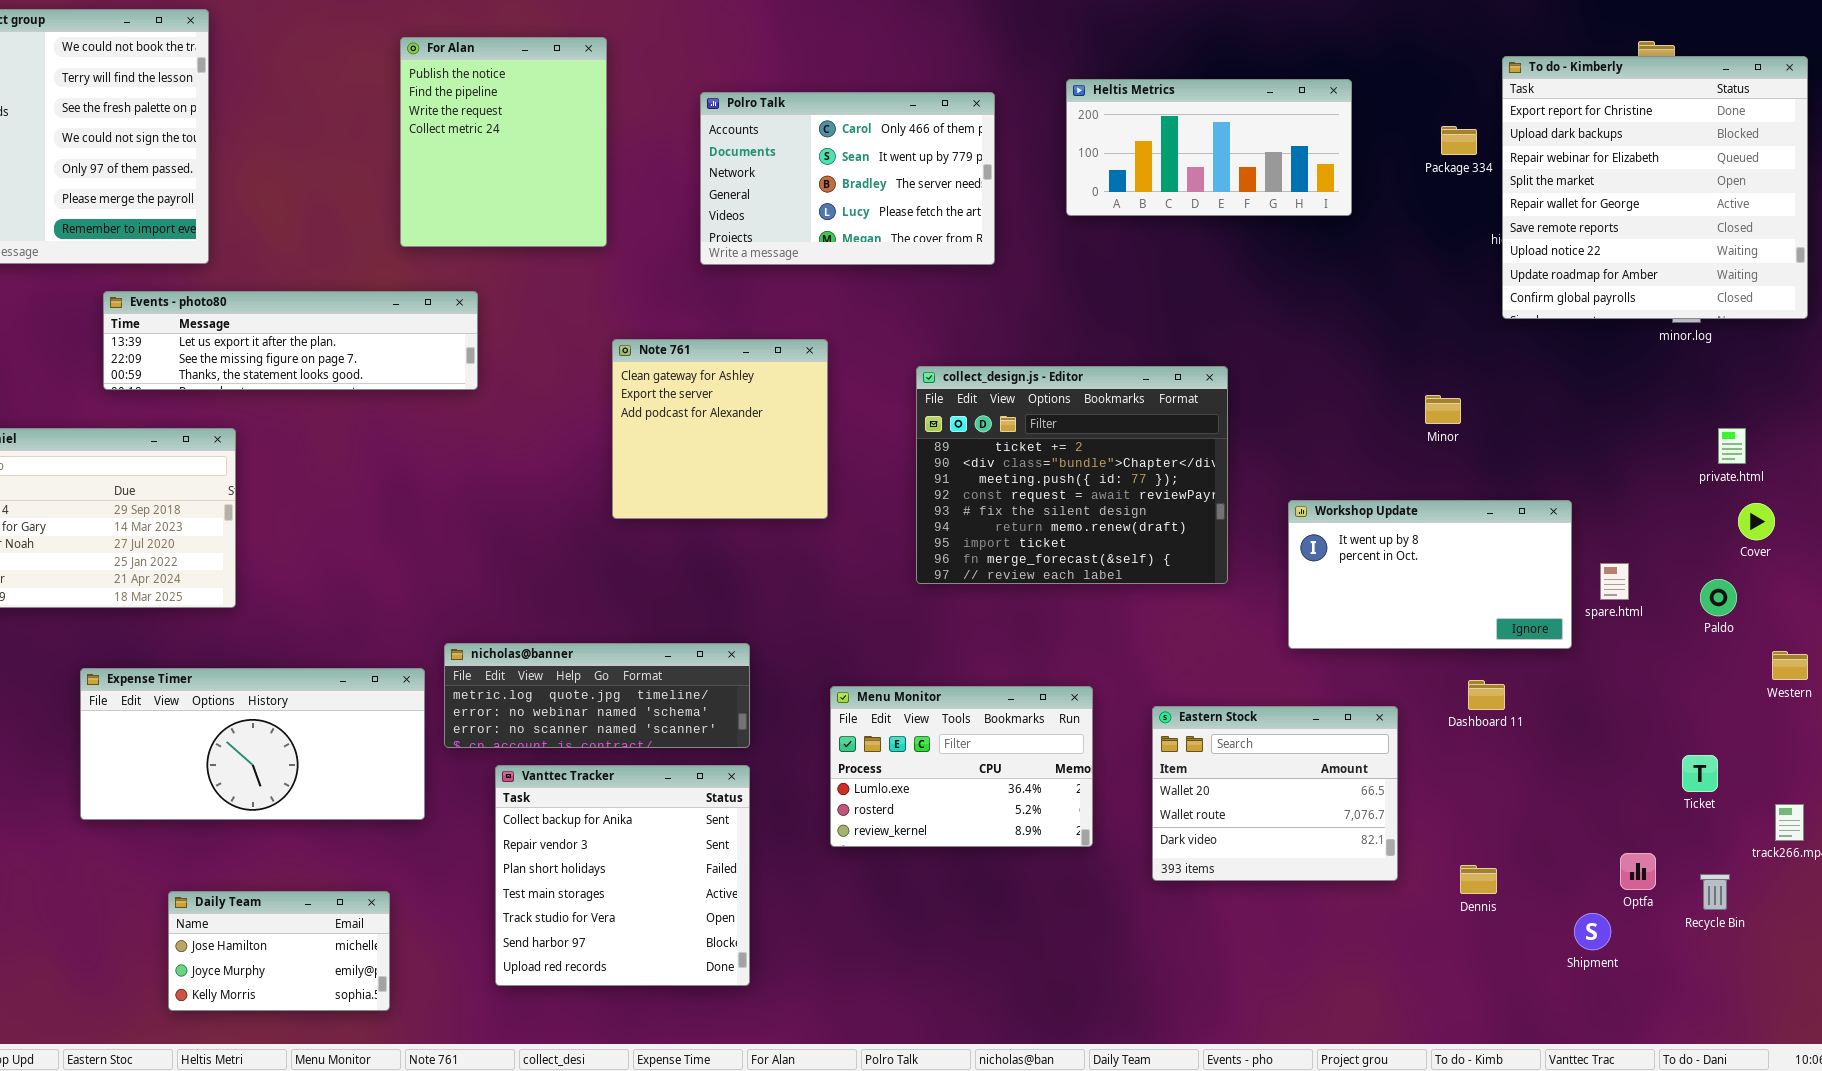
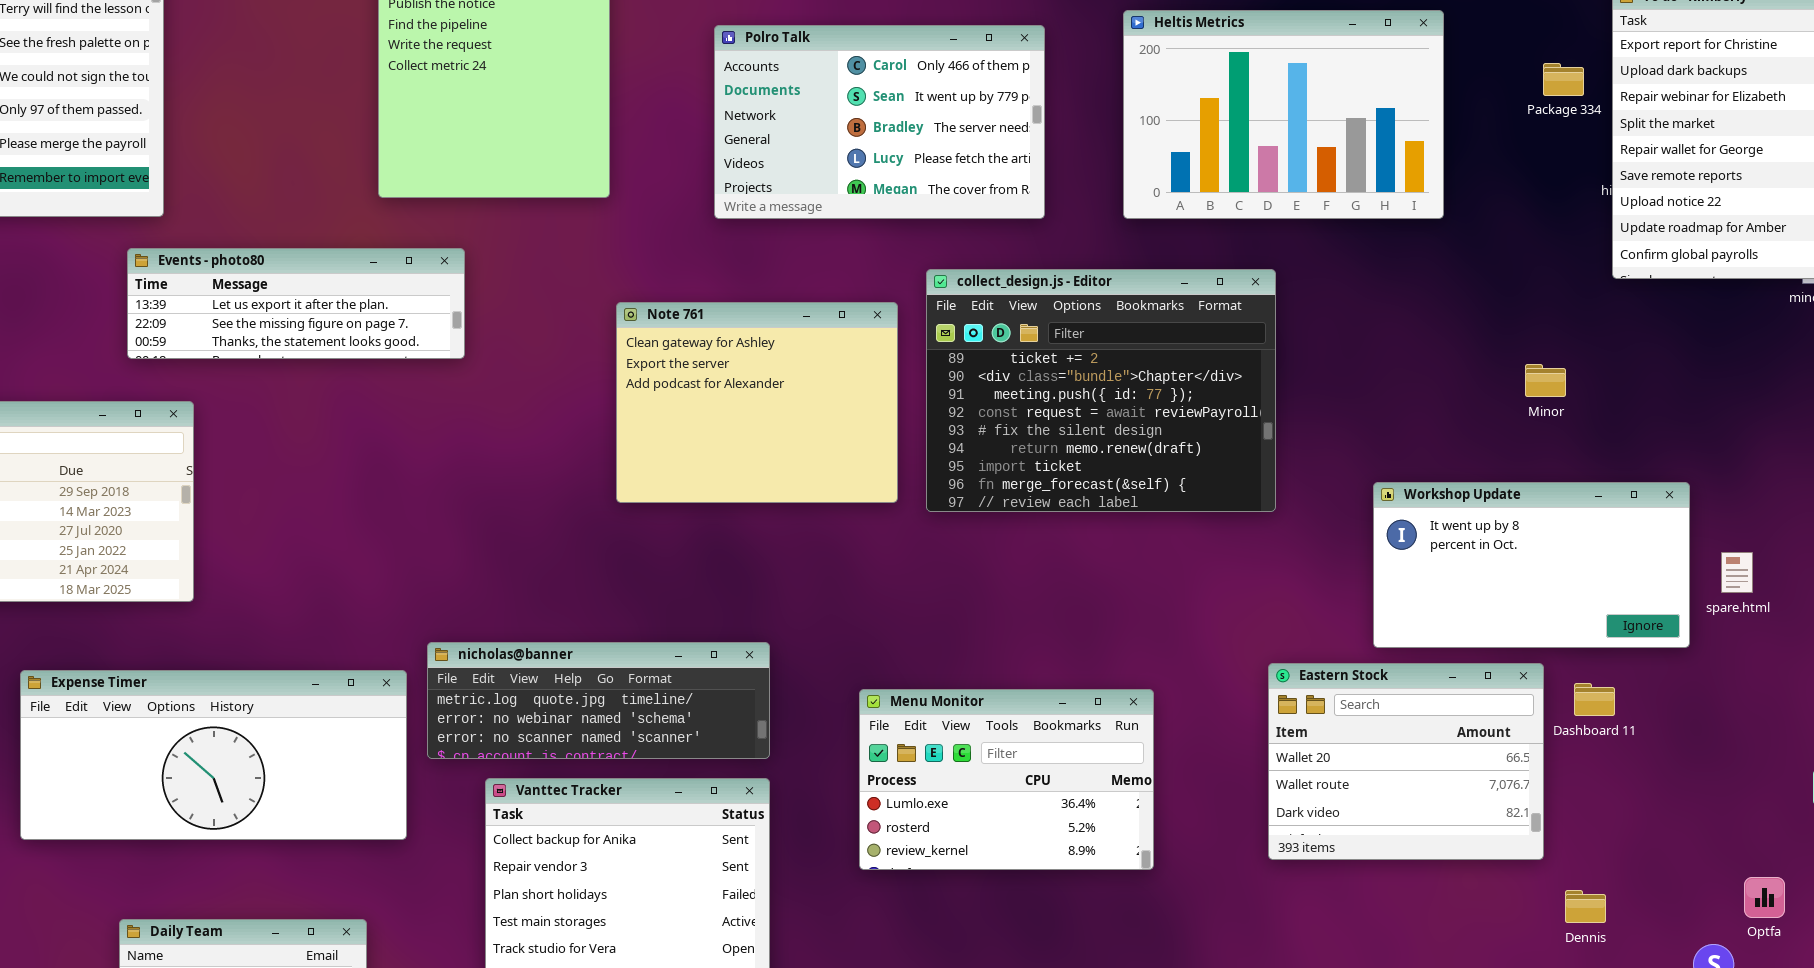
Heltis Metrics: [1066,79,1352,216] -> [1123,10,1444,219], resized
Events - photo80: [103,291,478,390] -> [127,248,465,359], resized
Note 761: [612,339,828,519] -> [616,302,898,503], resized
collect_design.js - Editor: [916,366,1228,584] -> [926,269,1276,512], moved
Eastern Stock: [1152,706,1398,881] -> [1268,663,1544,860], moved

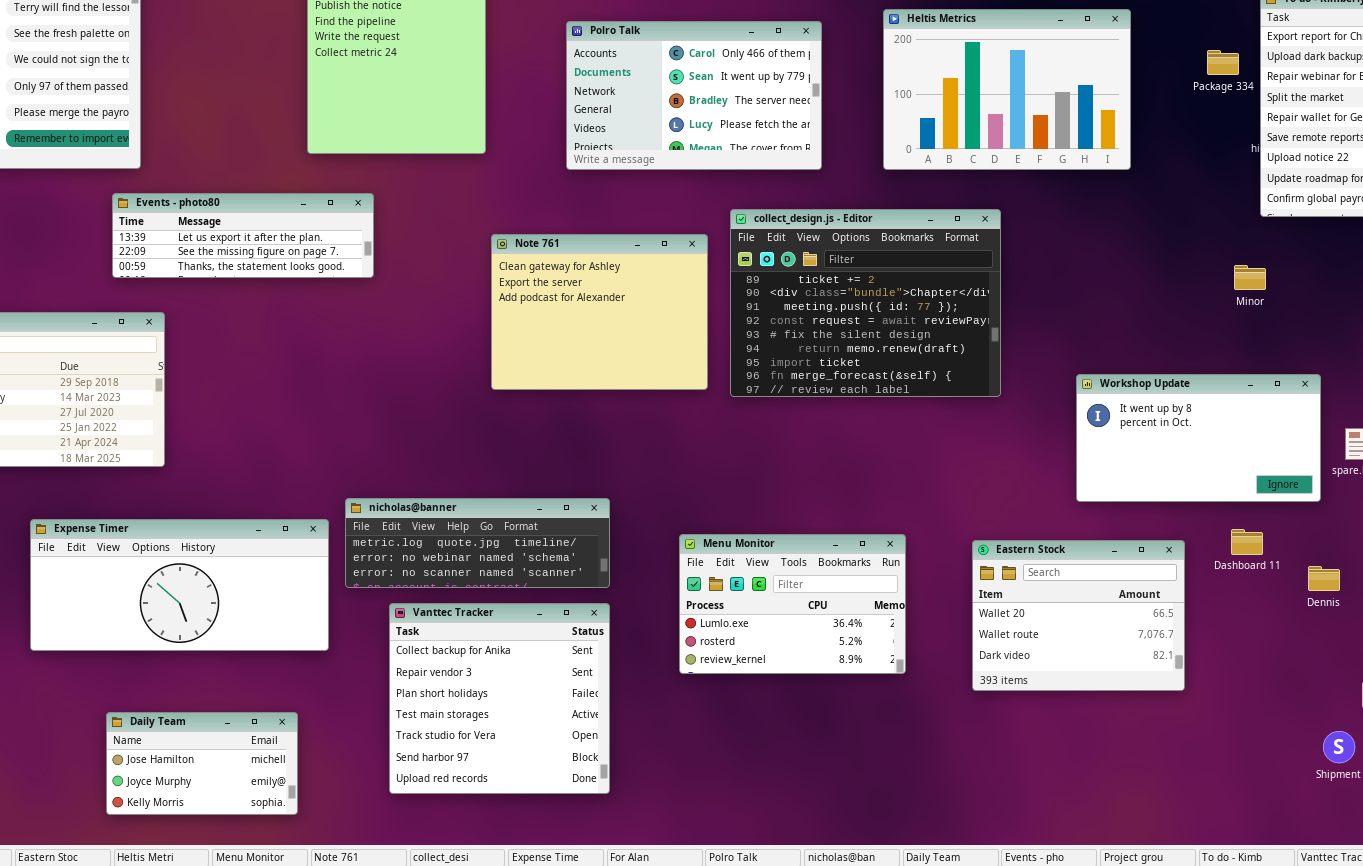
Minor: [1525,364,1566,397] -> [1234,265,1266,290], moved
Eastern Stock: [1268,663,1544,860] -> [972,540,1185,691], moved
Dennis: [1565,890,1606,923] -> [1308,566,1340,591], moved

